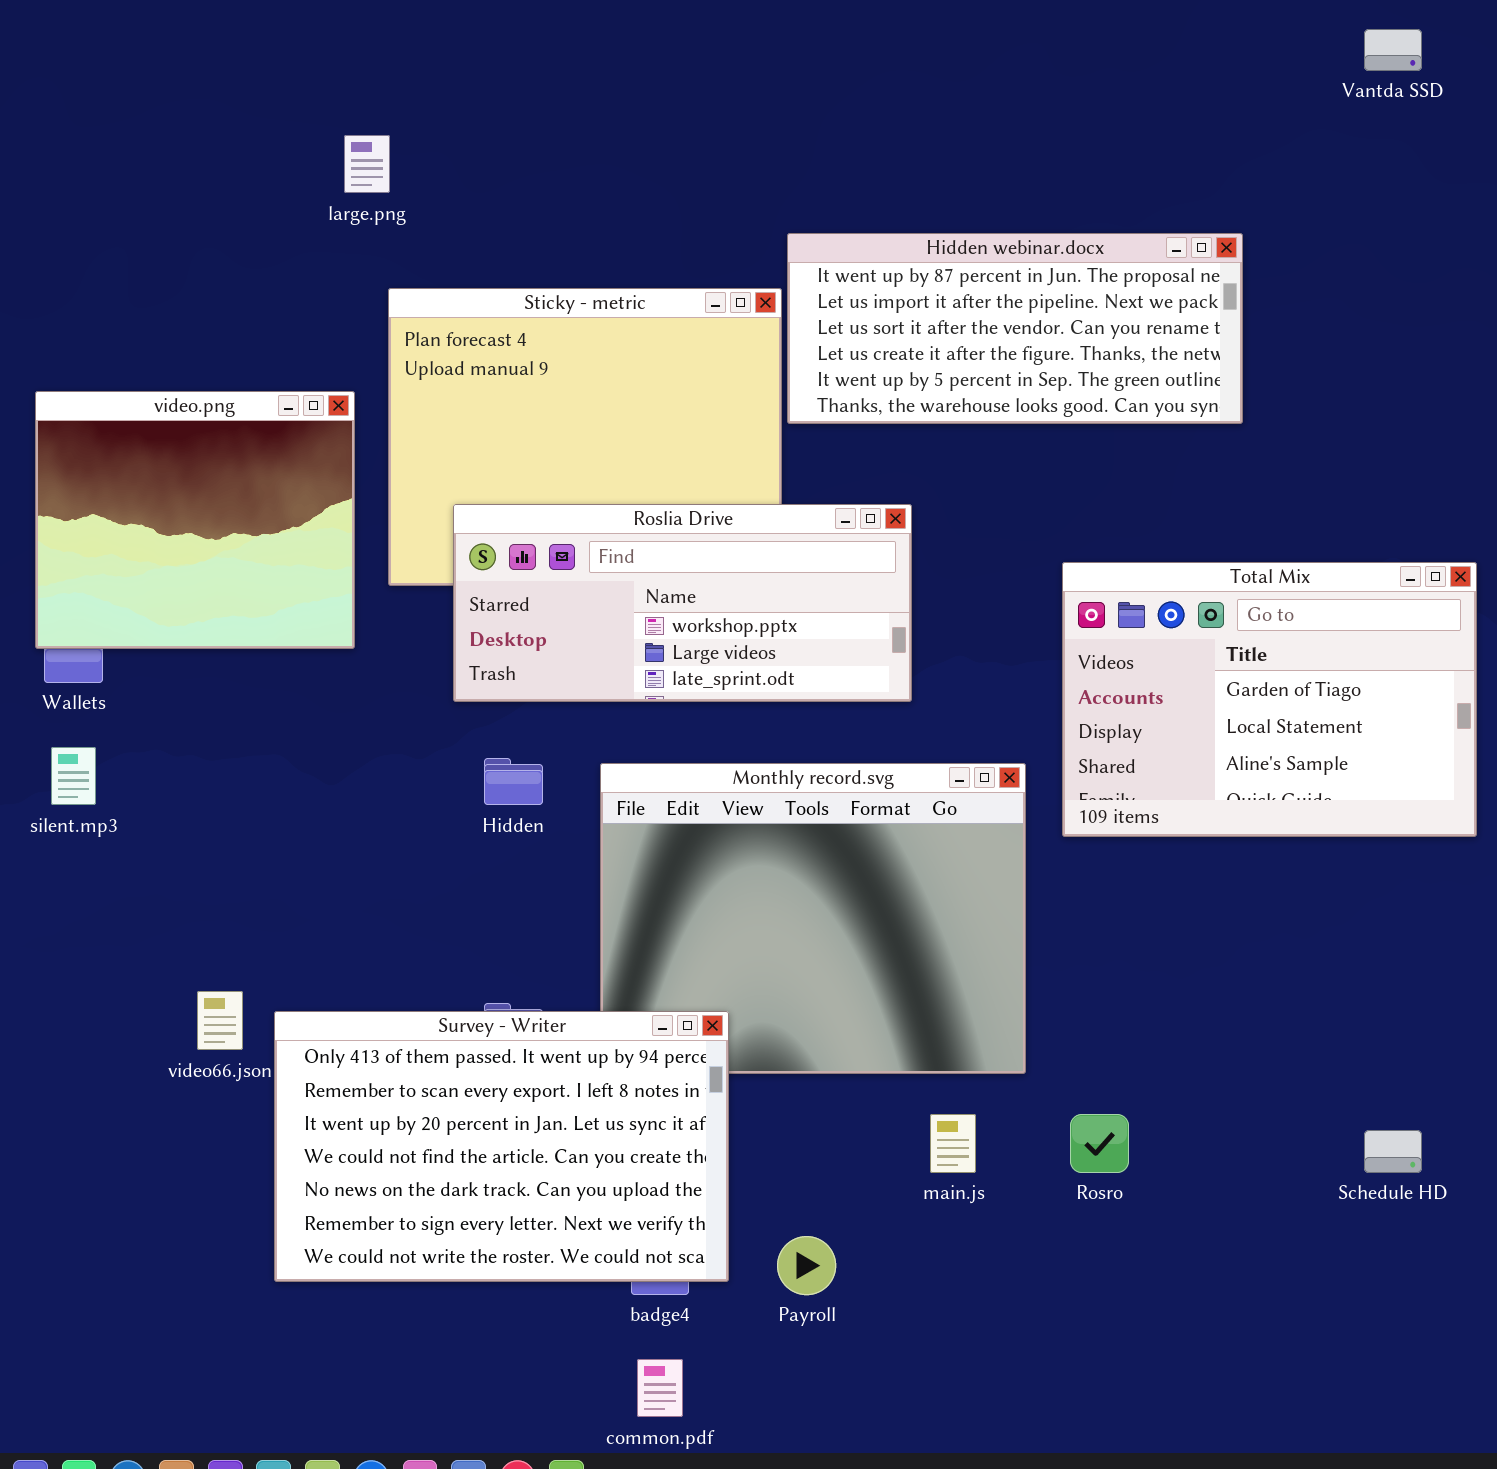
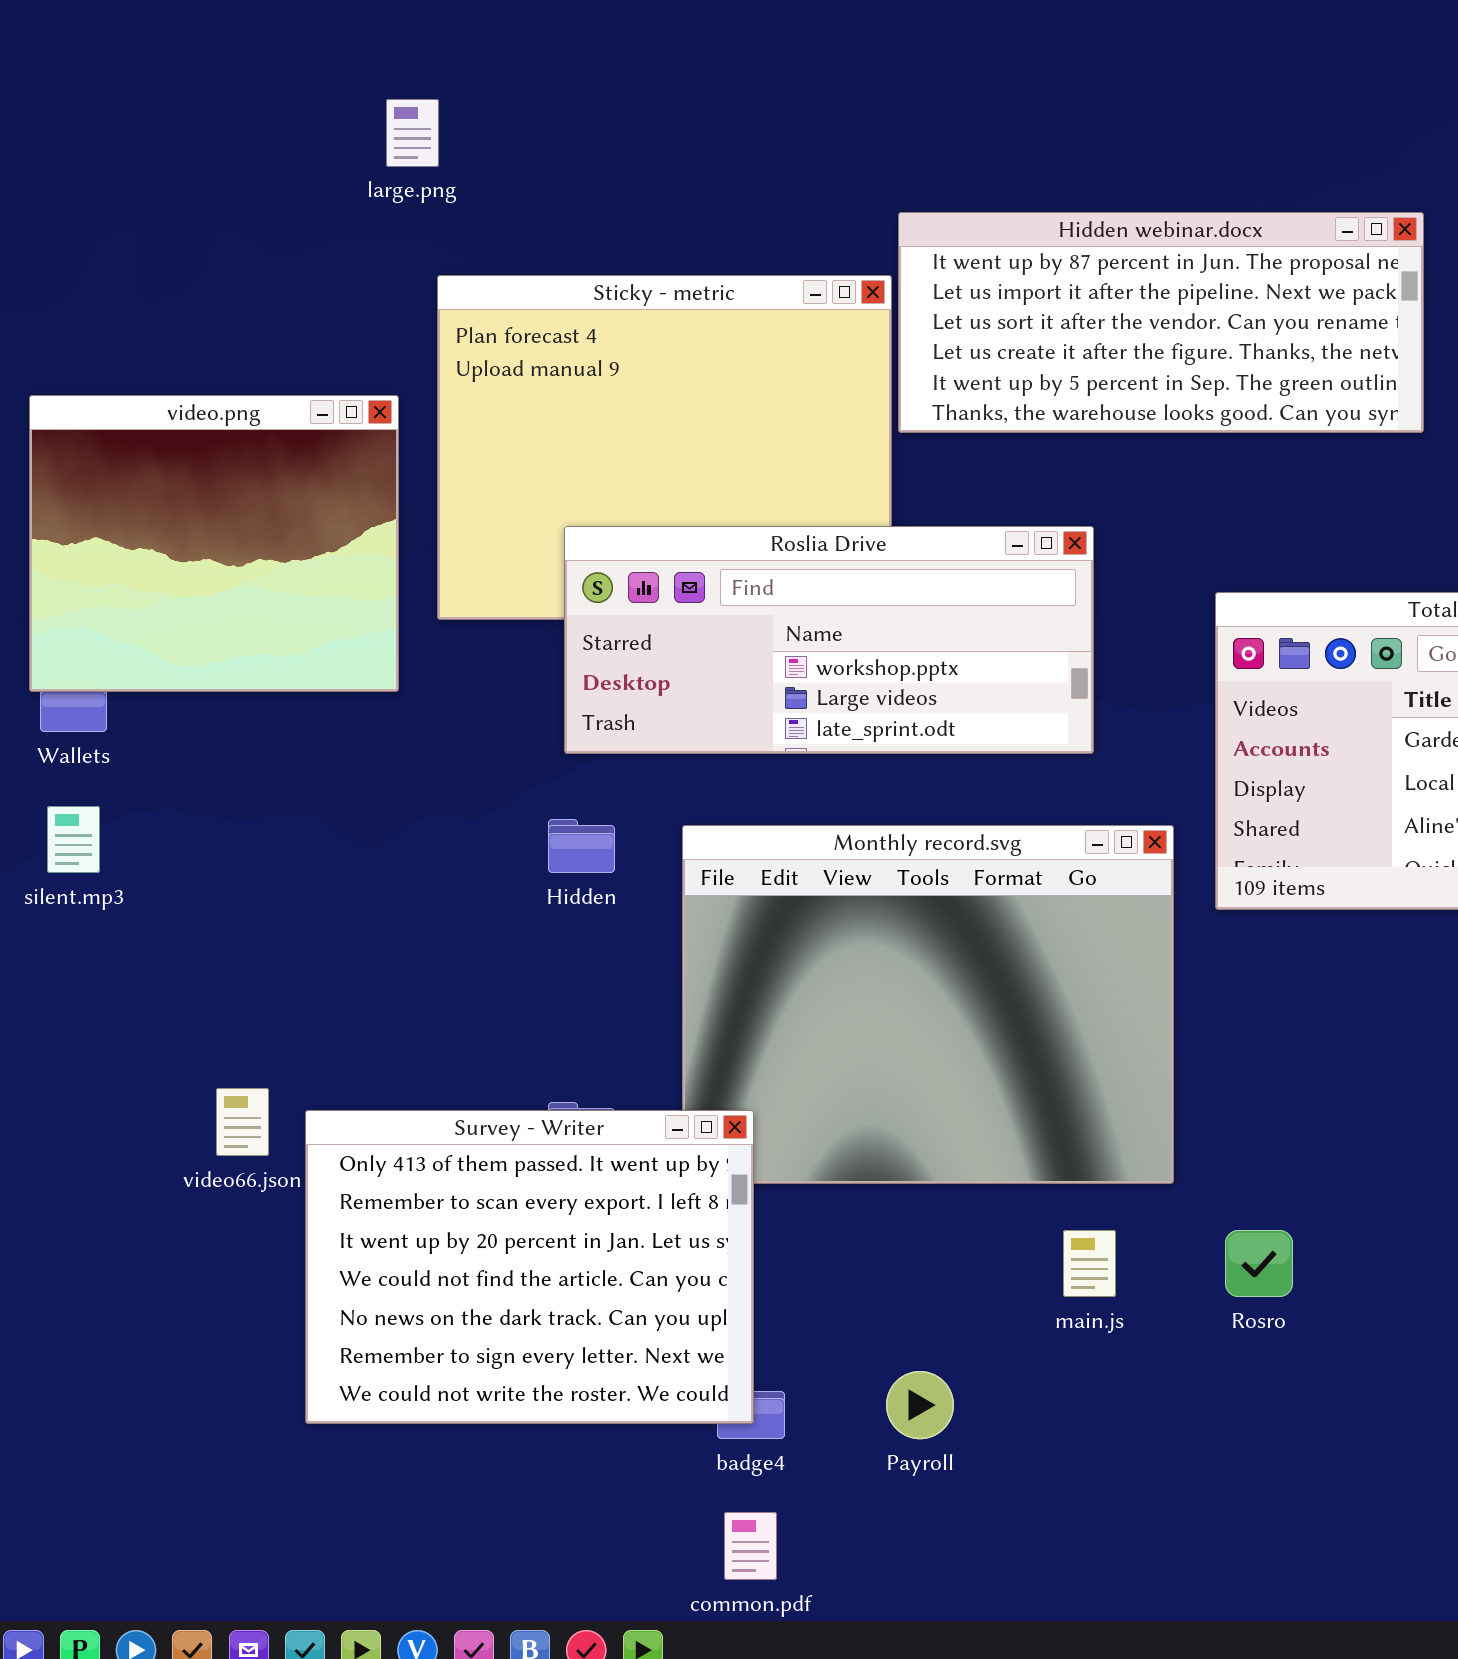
Roslia Drive: [453,504,912,702] -> [564,526,1094,754], moved
Survey - Writer: [274,1011,729,1282] -> [305,1110,754,1424], resized

